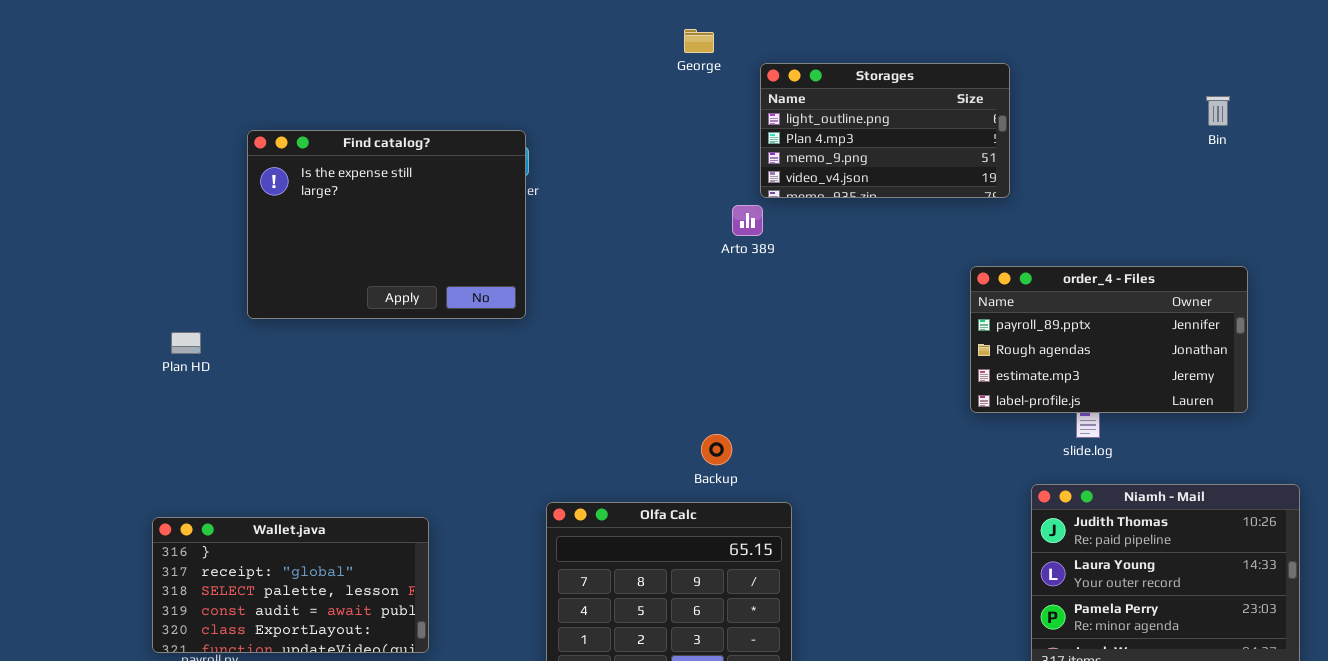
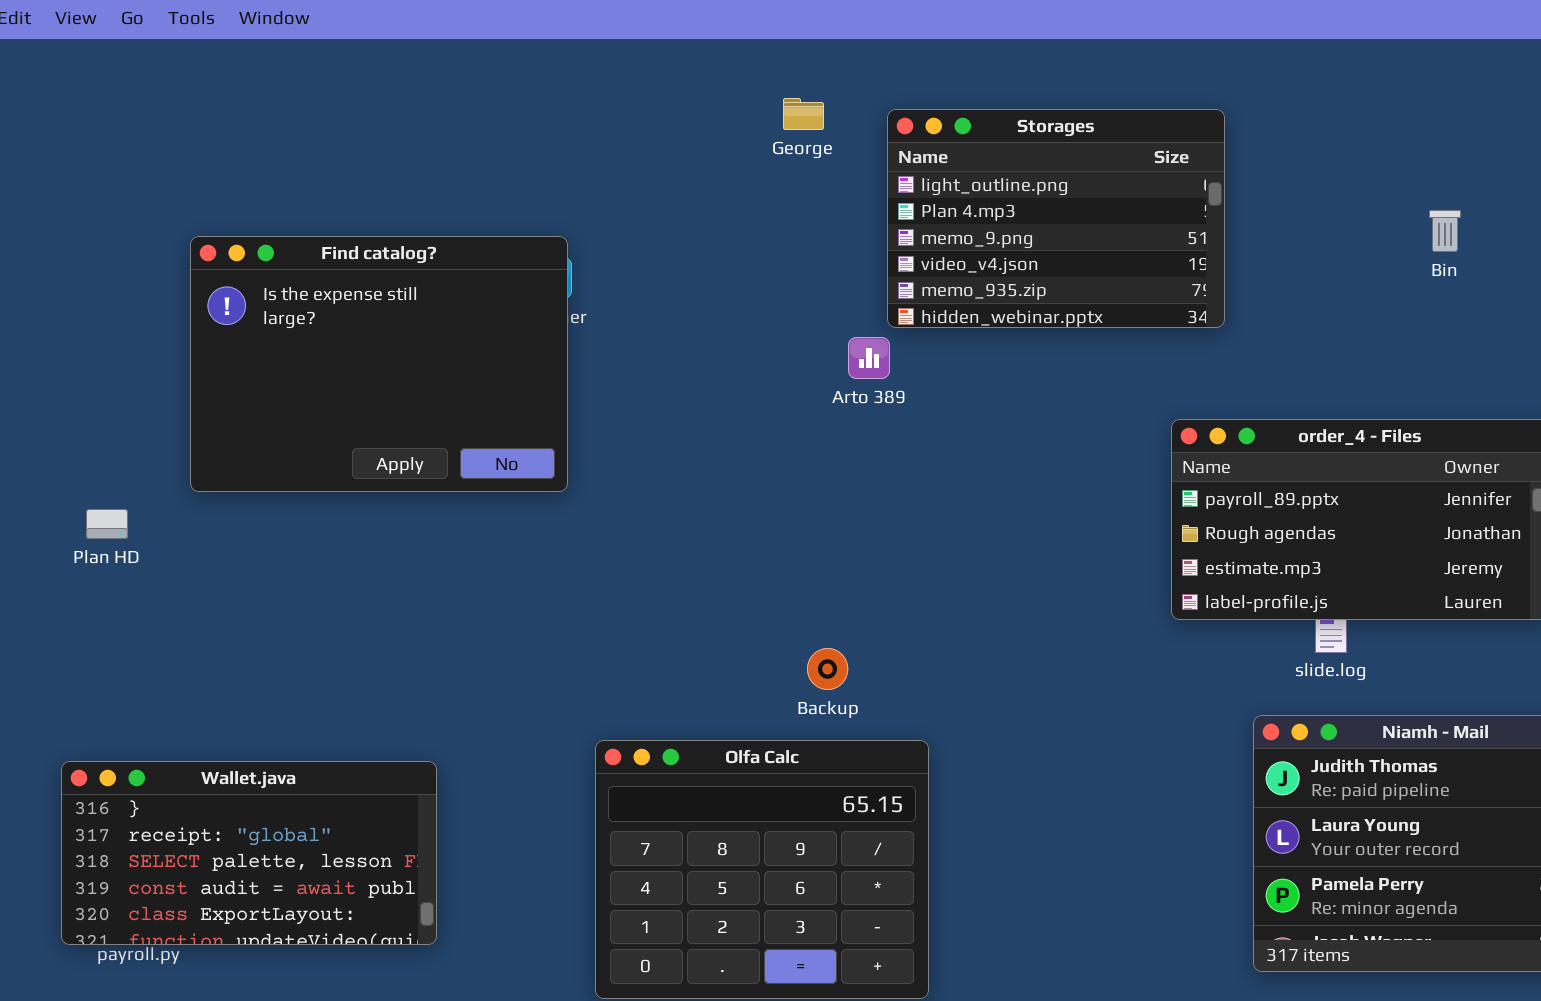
Storages: [760,63,1010,198] -> [887,109,1225,328], resized
Bin: [1206,96,1230,126] -> [1429,210,1461,252], moved

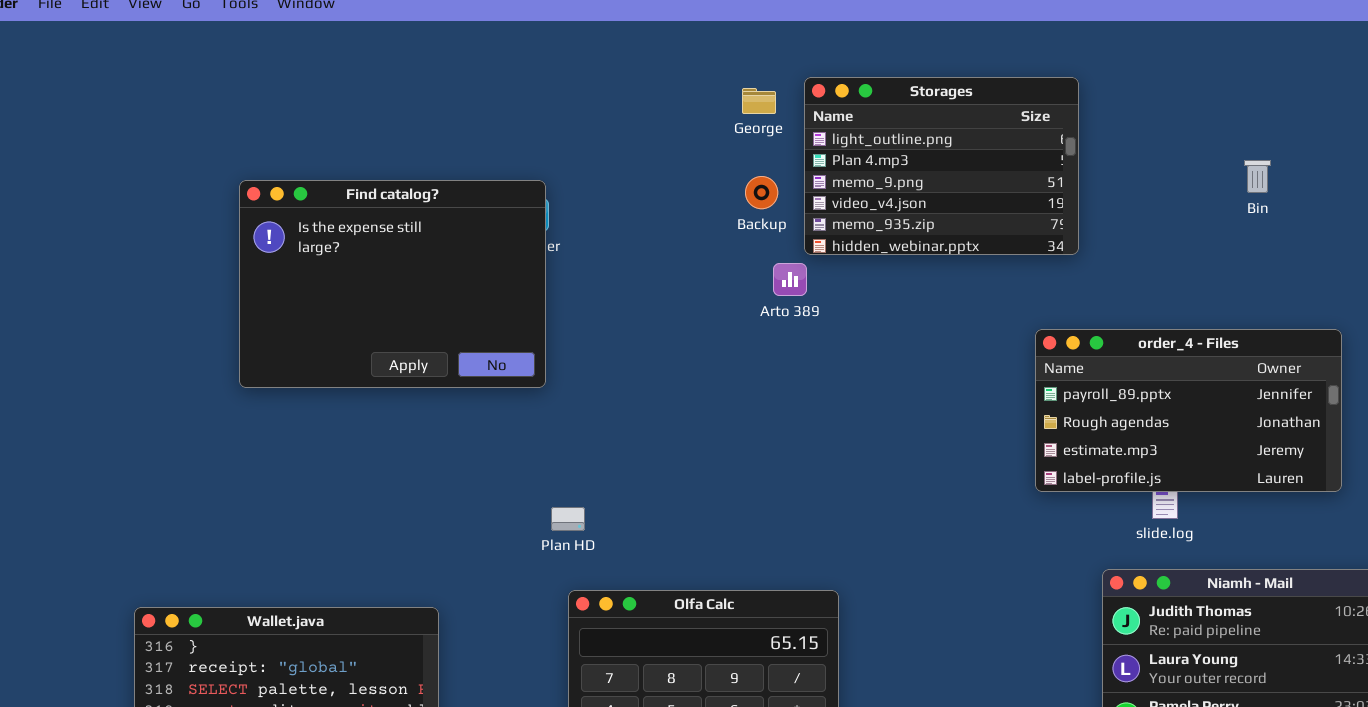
George: [783,98,824,130] -> [742,88,776,114], moved
Plan HD: [86,509,128,539] -> [551,507,585,531], moved
Backup: [807,648,848,690] -> [745,176,778,209], moved

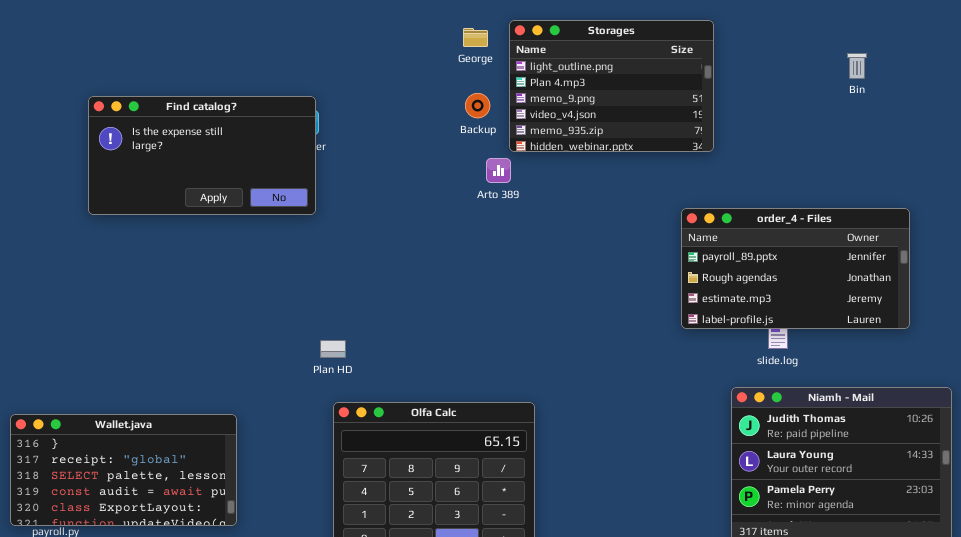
Bin: [1244,160,1271,193] -> [847,53,867,79], moved
Find catalog?: [239,180,546,388] -> [88,96,316,215], resized

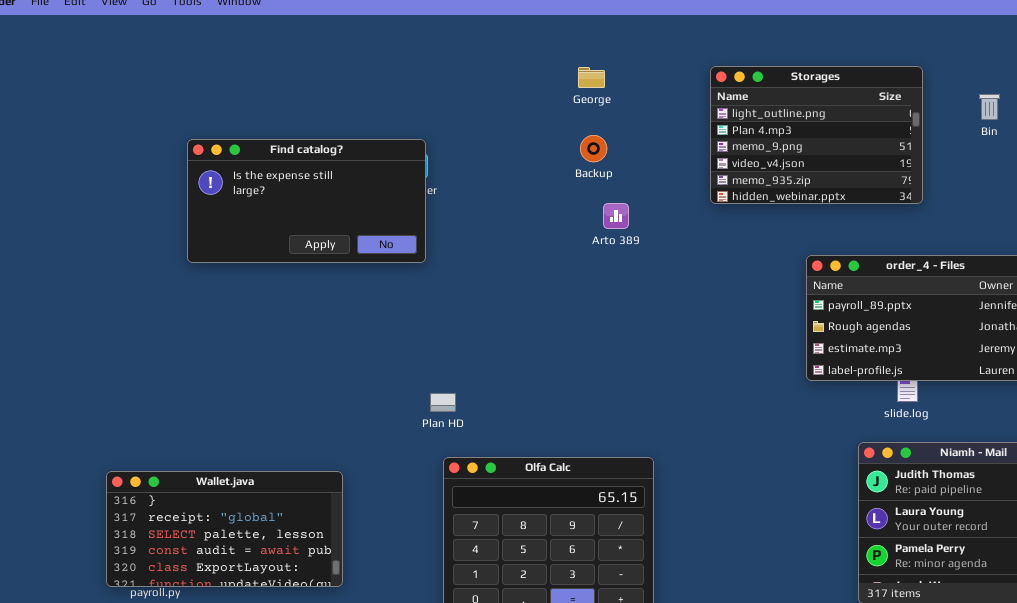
Storages: [509,20,714,152] -> [710,66,923,204], moved

